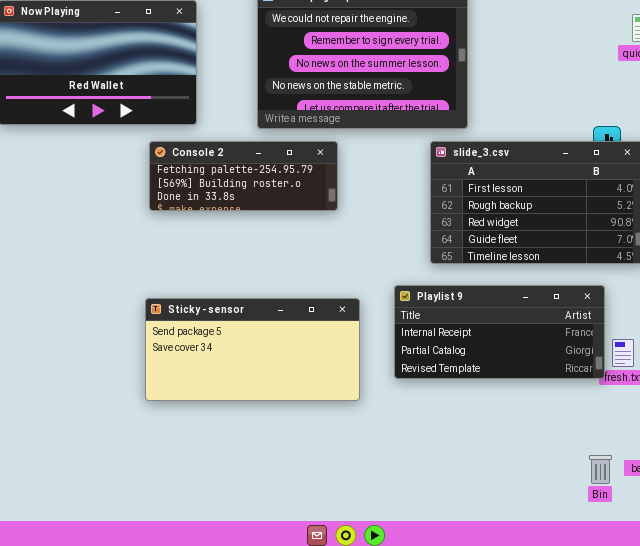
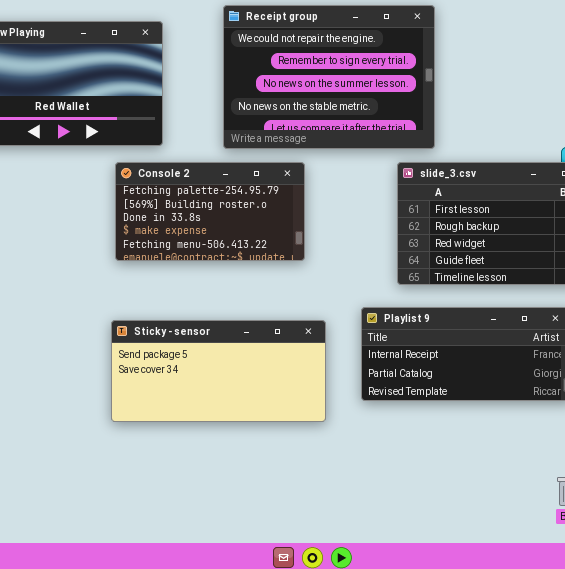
Console 2: [149,141,338,211] -> [115,162,305,261], resized

